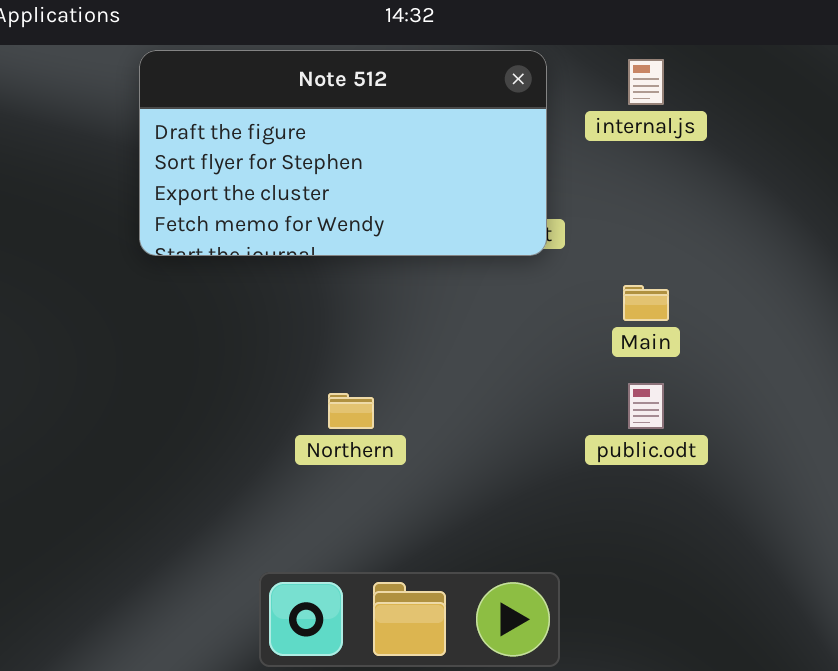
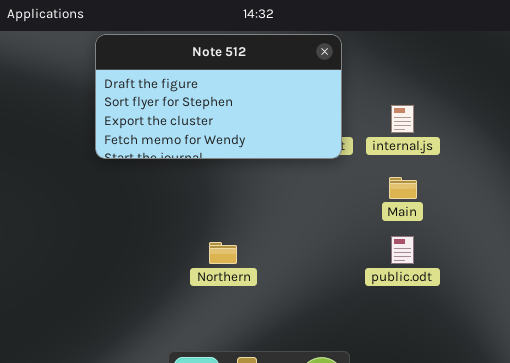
internal.js: [628,59,664,105] -> [391,105,414,133], moved

